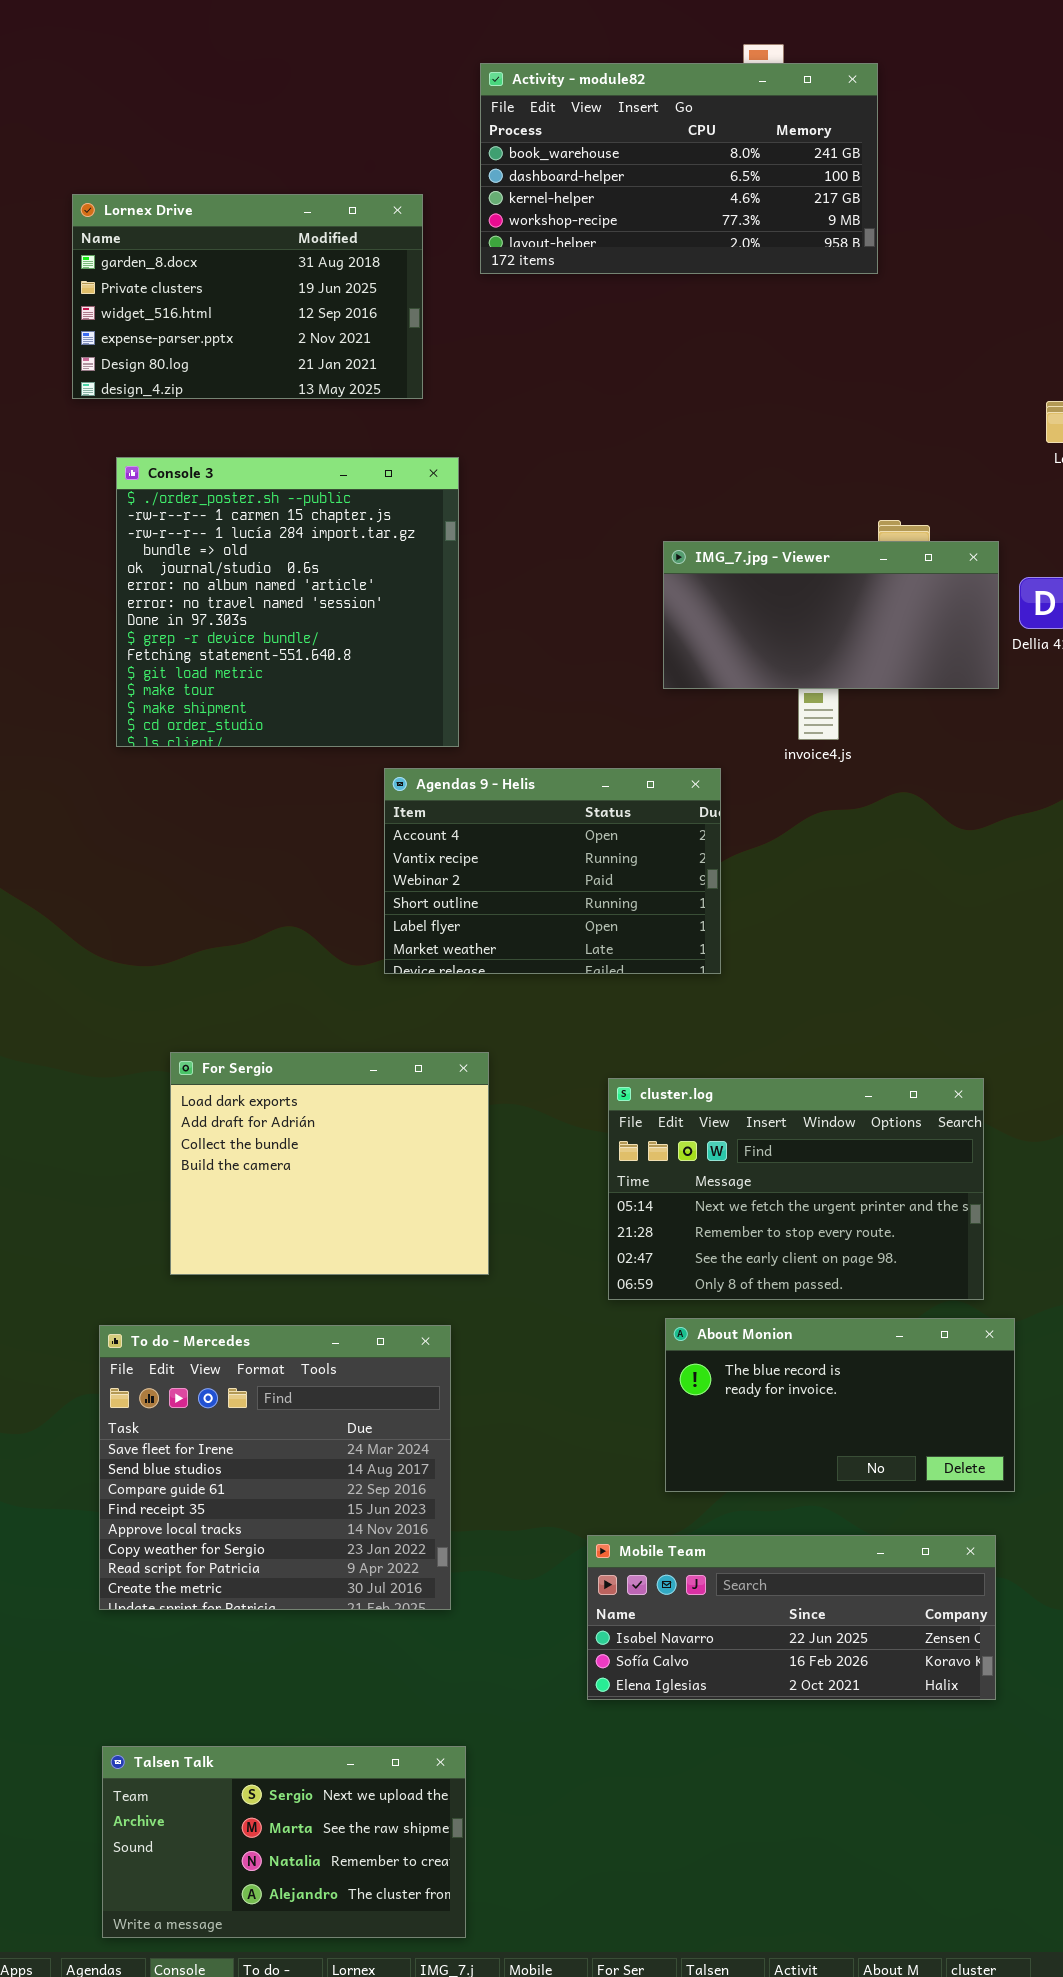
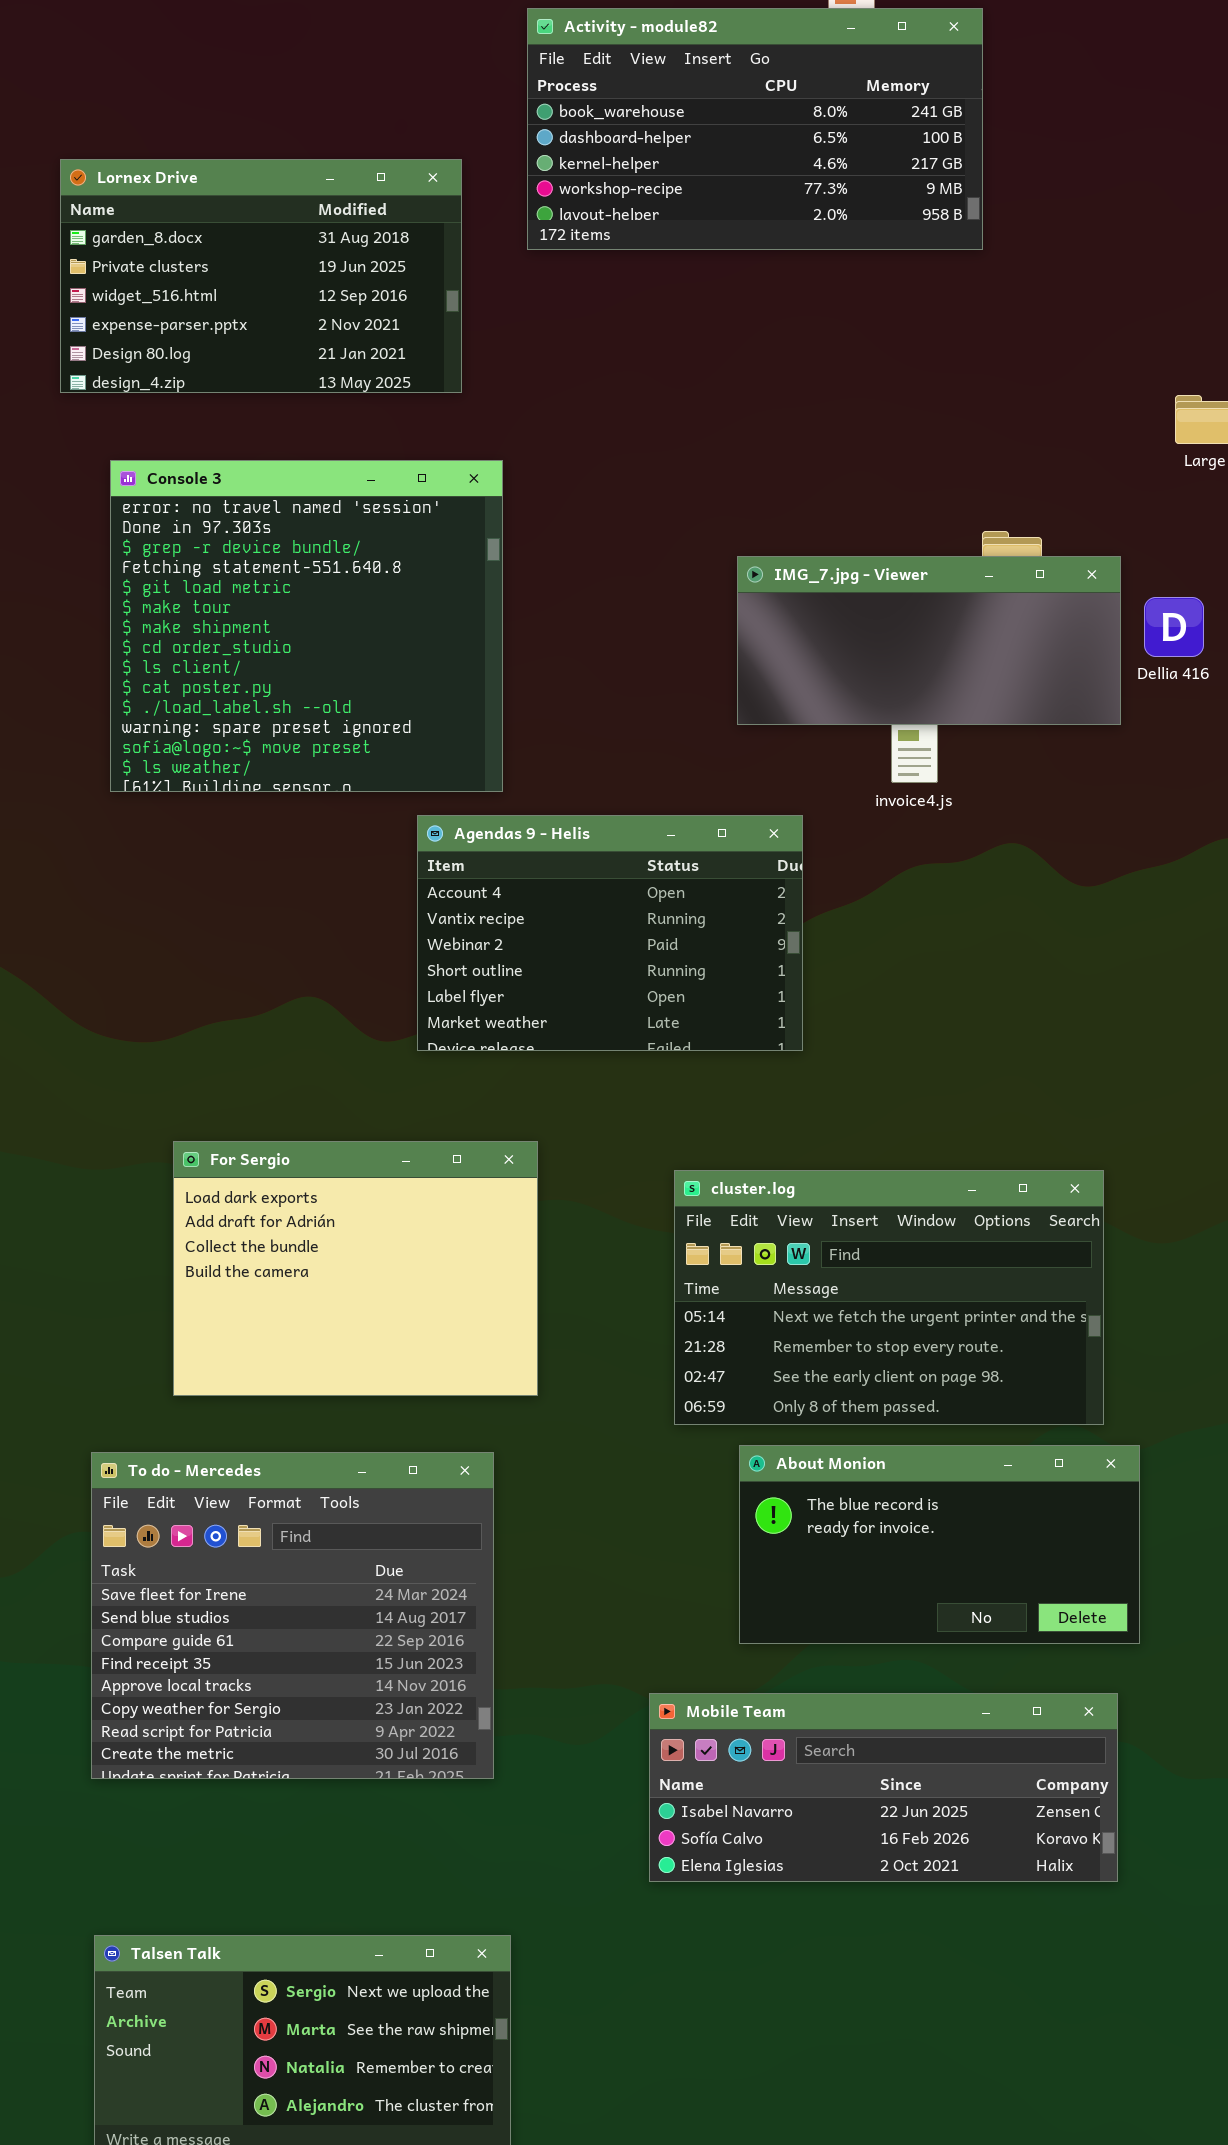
Console 3: [116,457,459,747] -> [110,460,503,792], scrolled down 6 rows

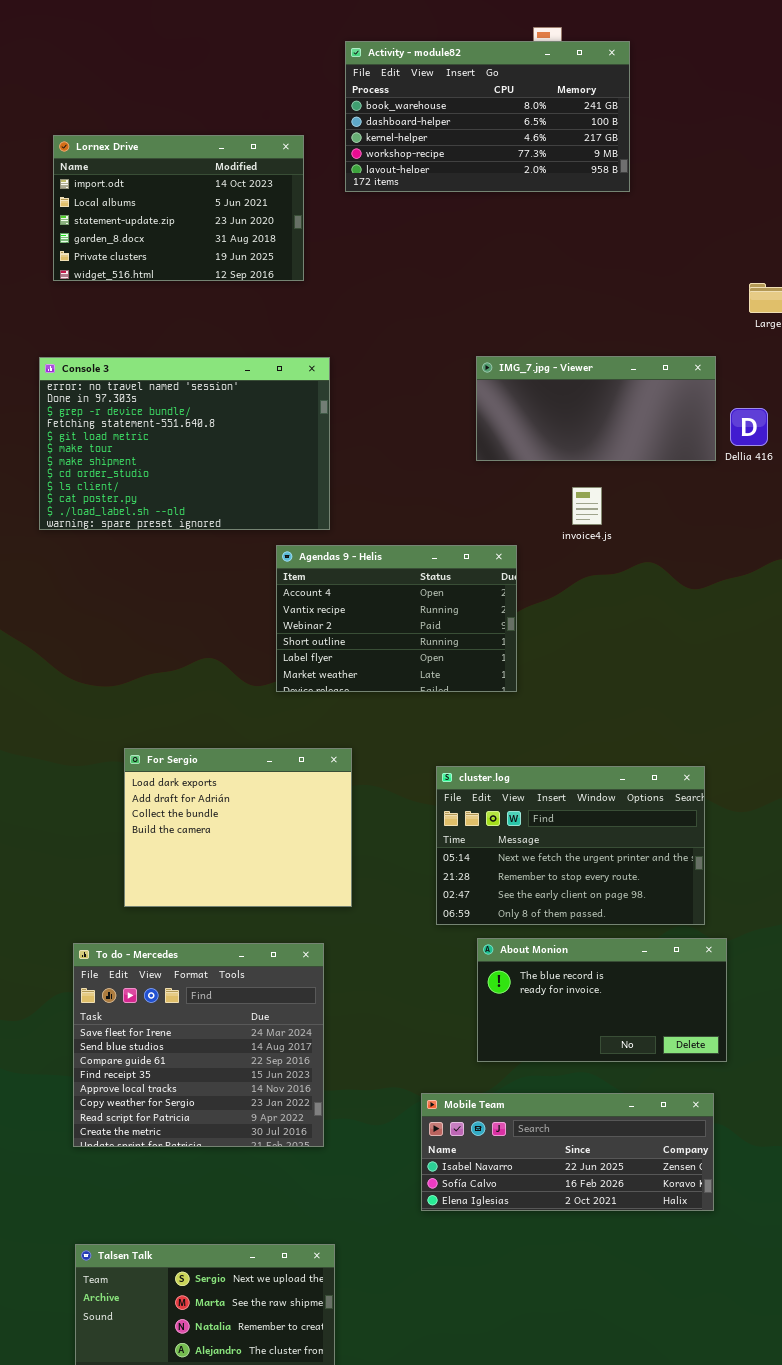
Lornex Drive: [60,159,462,393] -> [53,135,304,281], scrolled up 3 rows
Console 3: [110,460,503,792] -> [39,357,330,530], resized
IMG_7.jpg - Viewer: [737,556,1121,725] -> [476,356,716,461], moved

